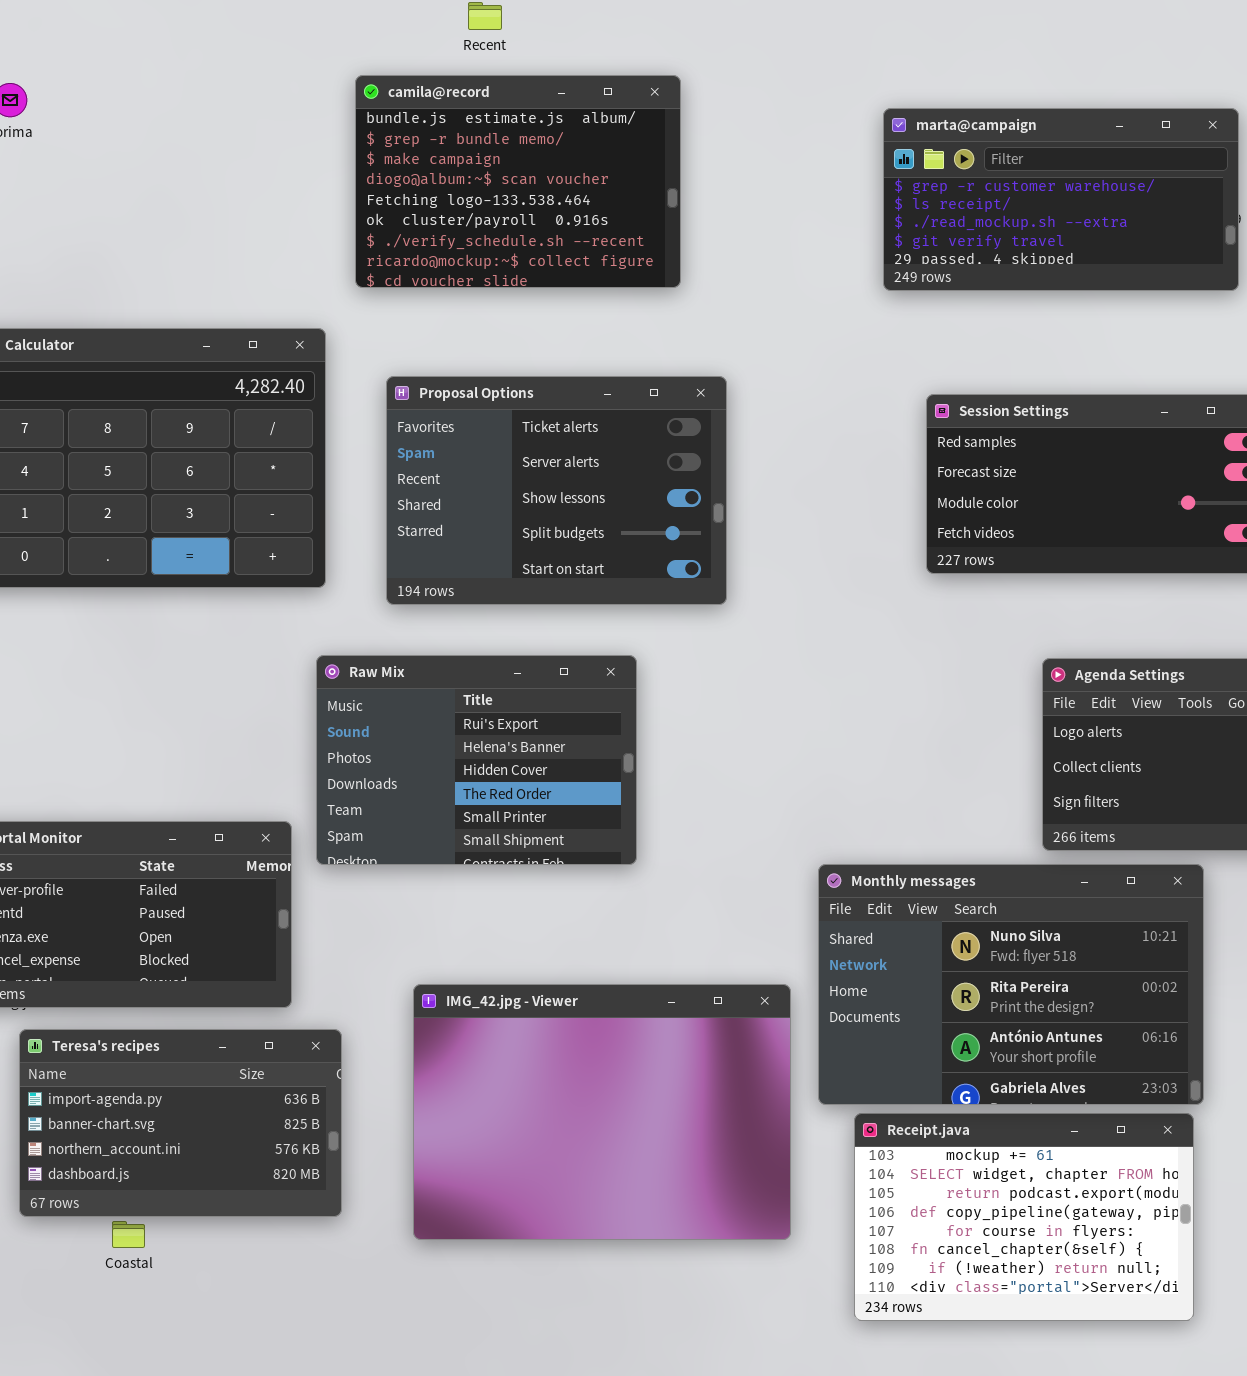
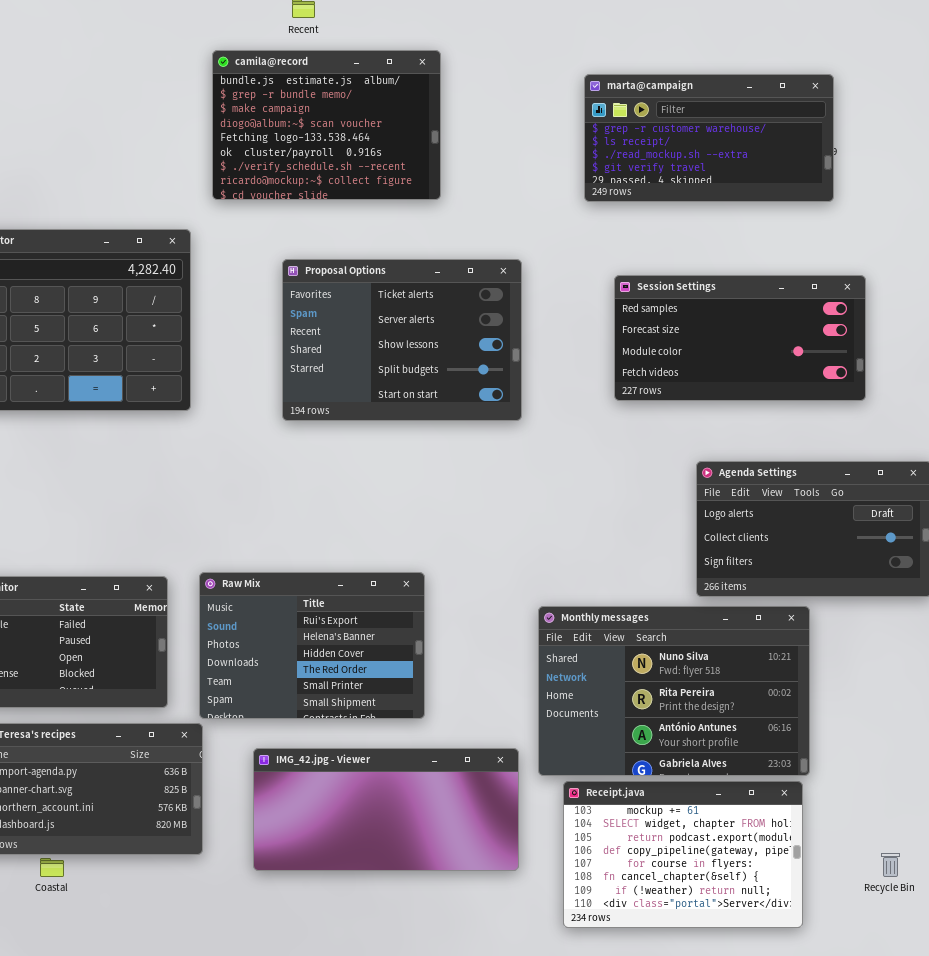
Proposal Options: [386,376,727,605] -> [282,259,522,421], moved
Raw Mix: [316,655,637,865] -> [199,572,425,719], moved
IMG_42.jpg - Viewer: [413,984,791,1240] -> [253,748,519,871], resized

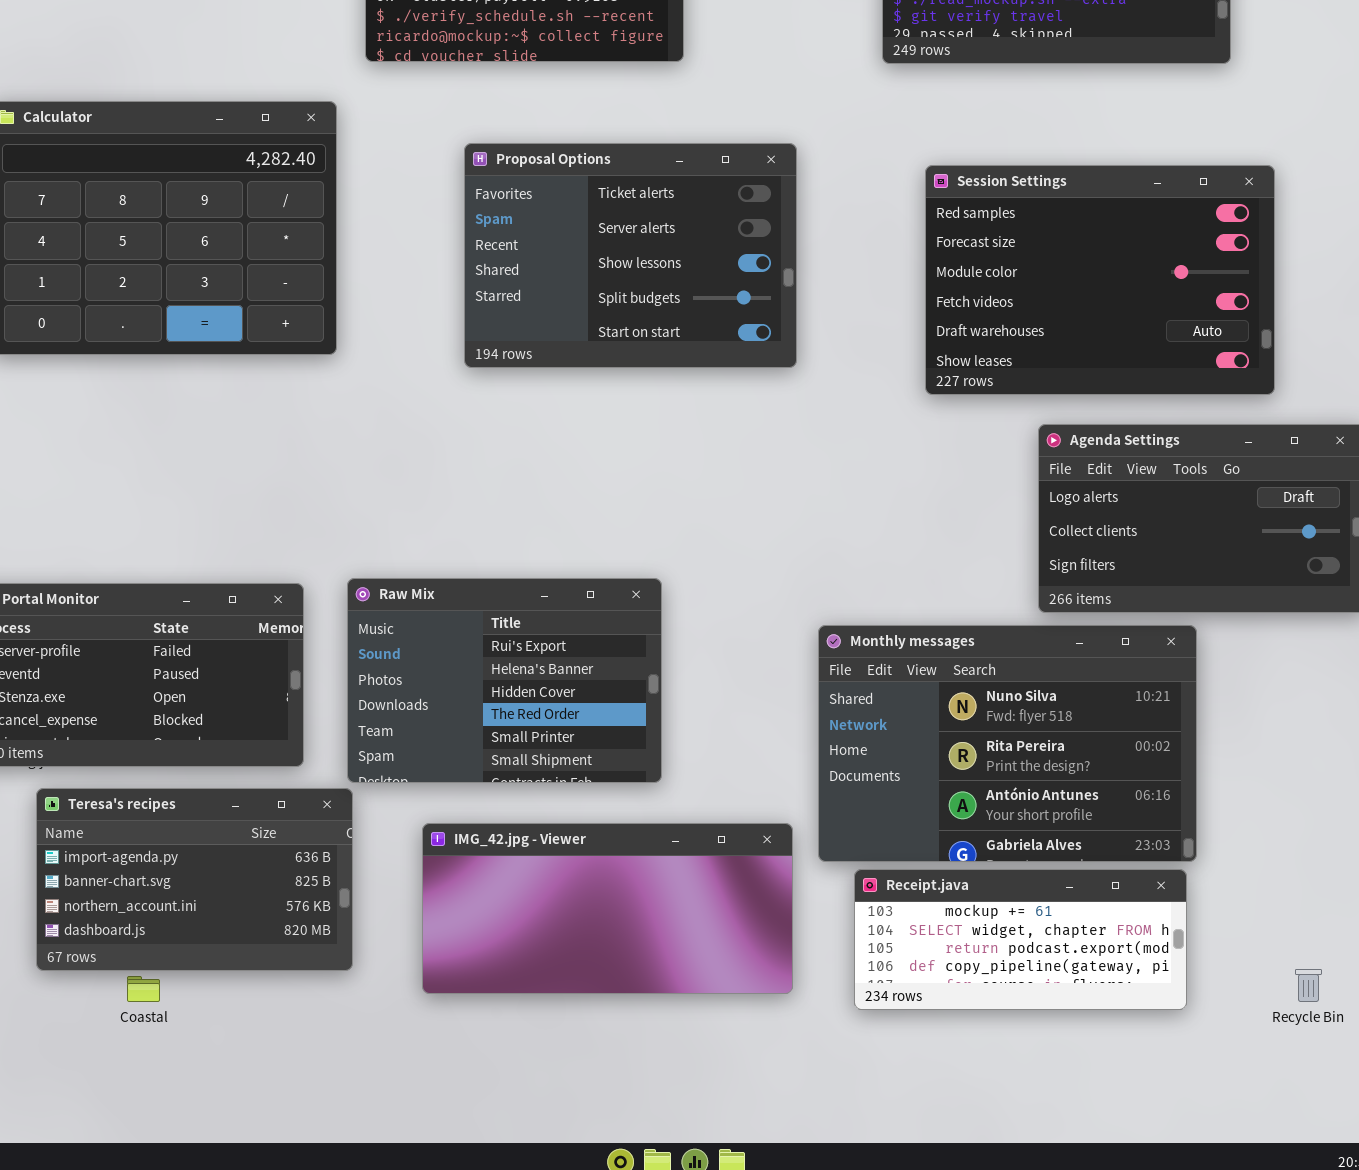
Session Settings: [614,275,866,401] -> [925,165,1275,395], resized
Receipt.java: [563,781,803,928] -> [854,869,1187,1010], resized

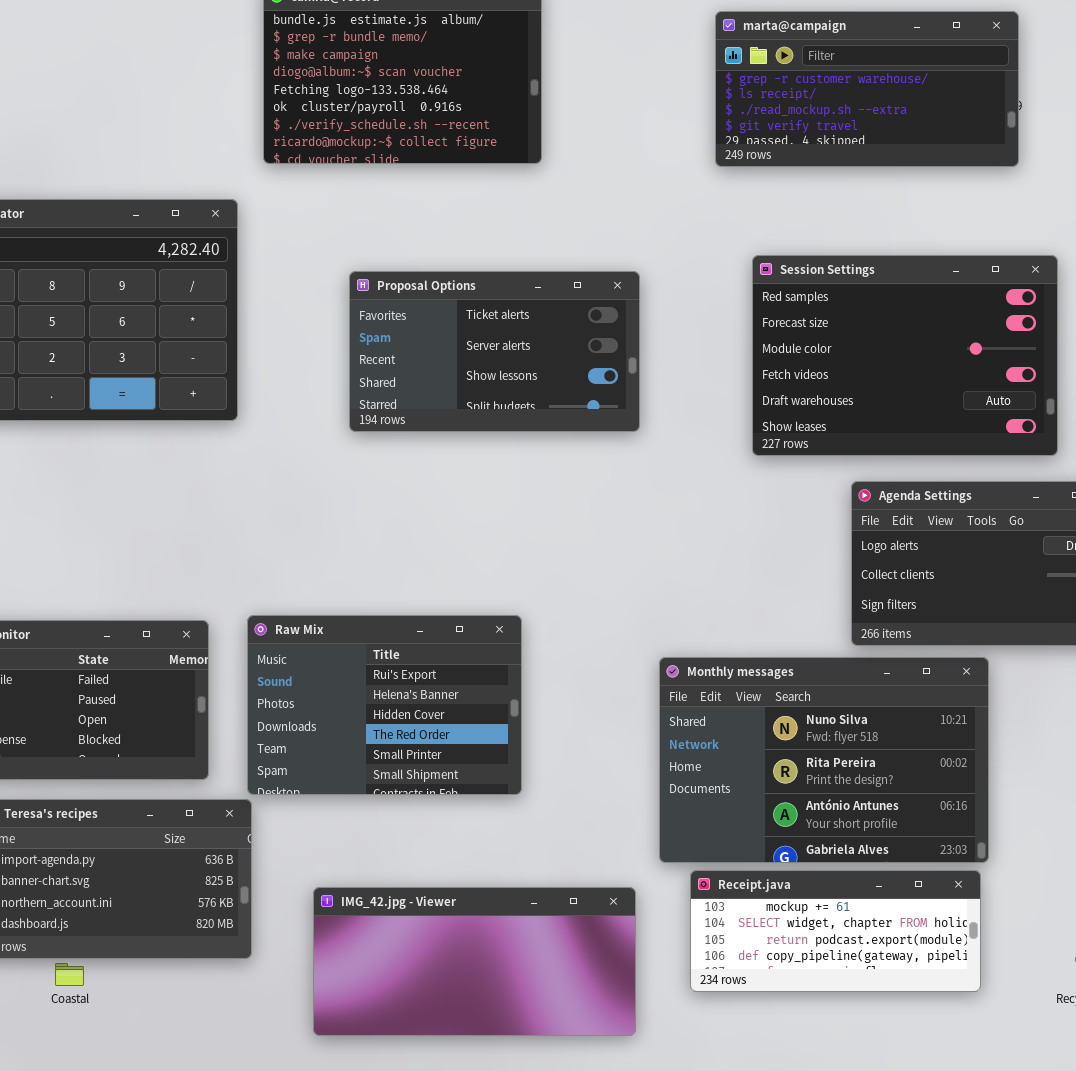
Proposal Options: [464,143,797,368] -> [349,271,640,432], resized
IMG_42.jpg - Viewer: [422,823,793,994] -> [313,887,636,1036], moved

